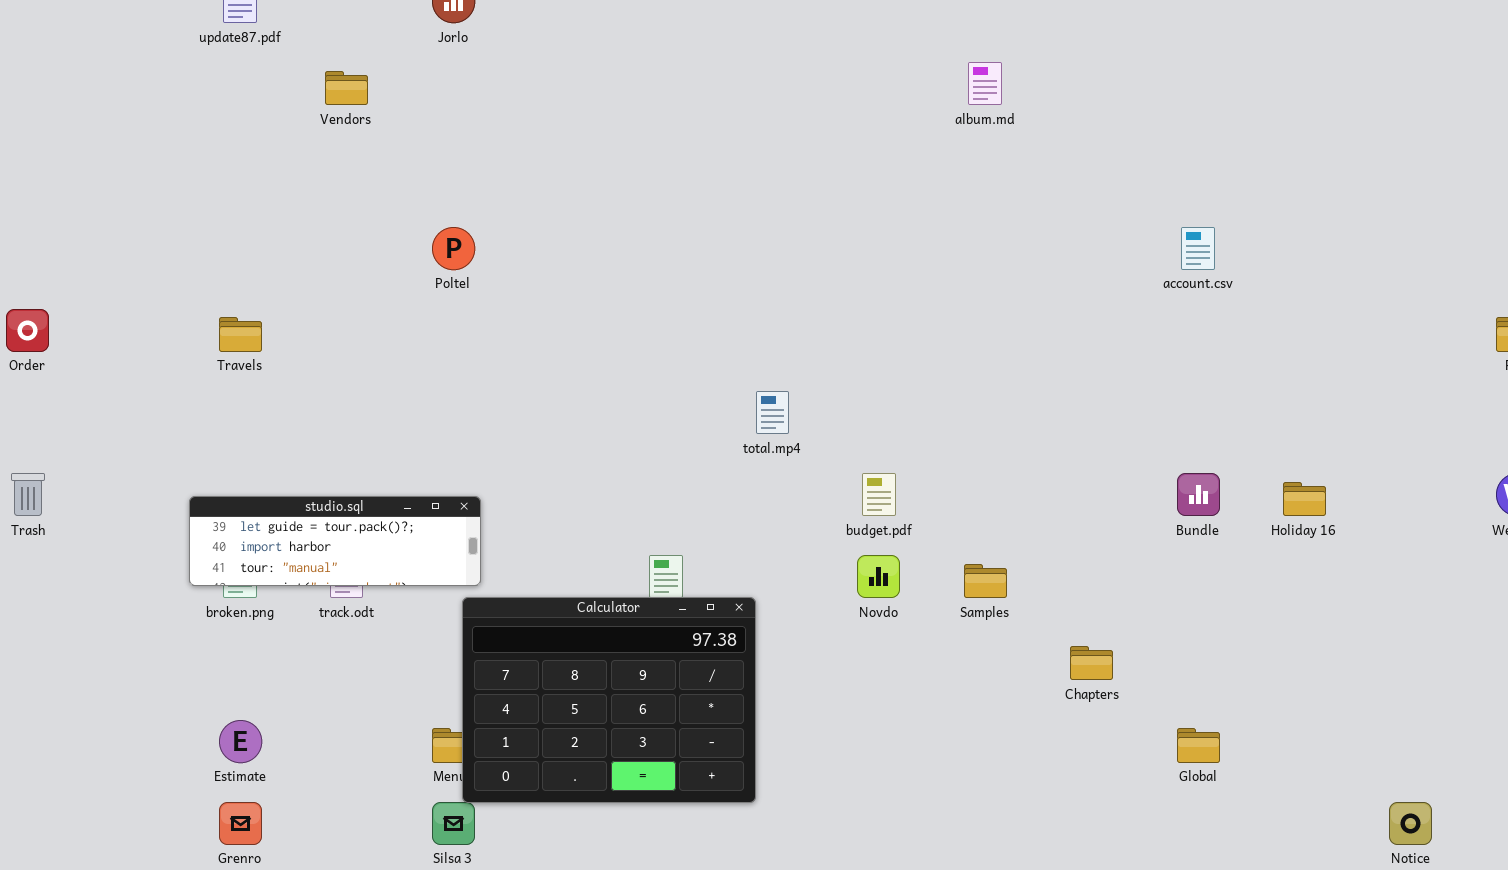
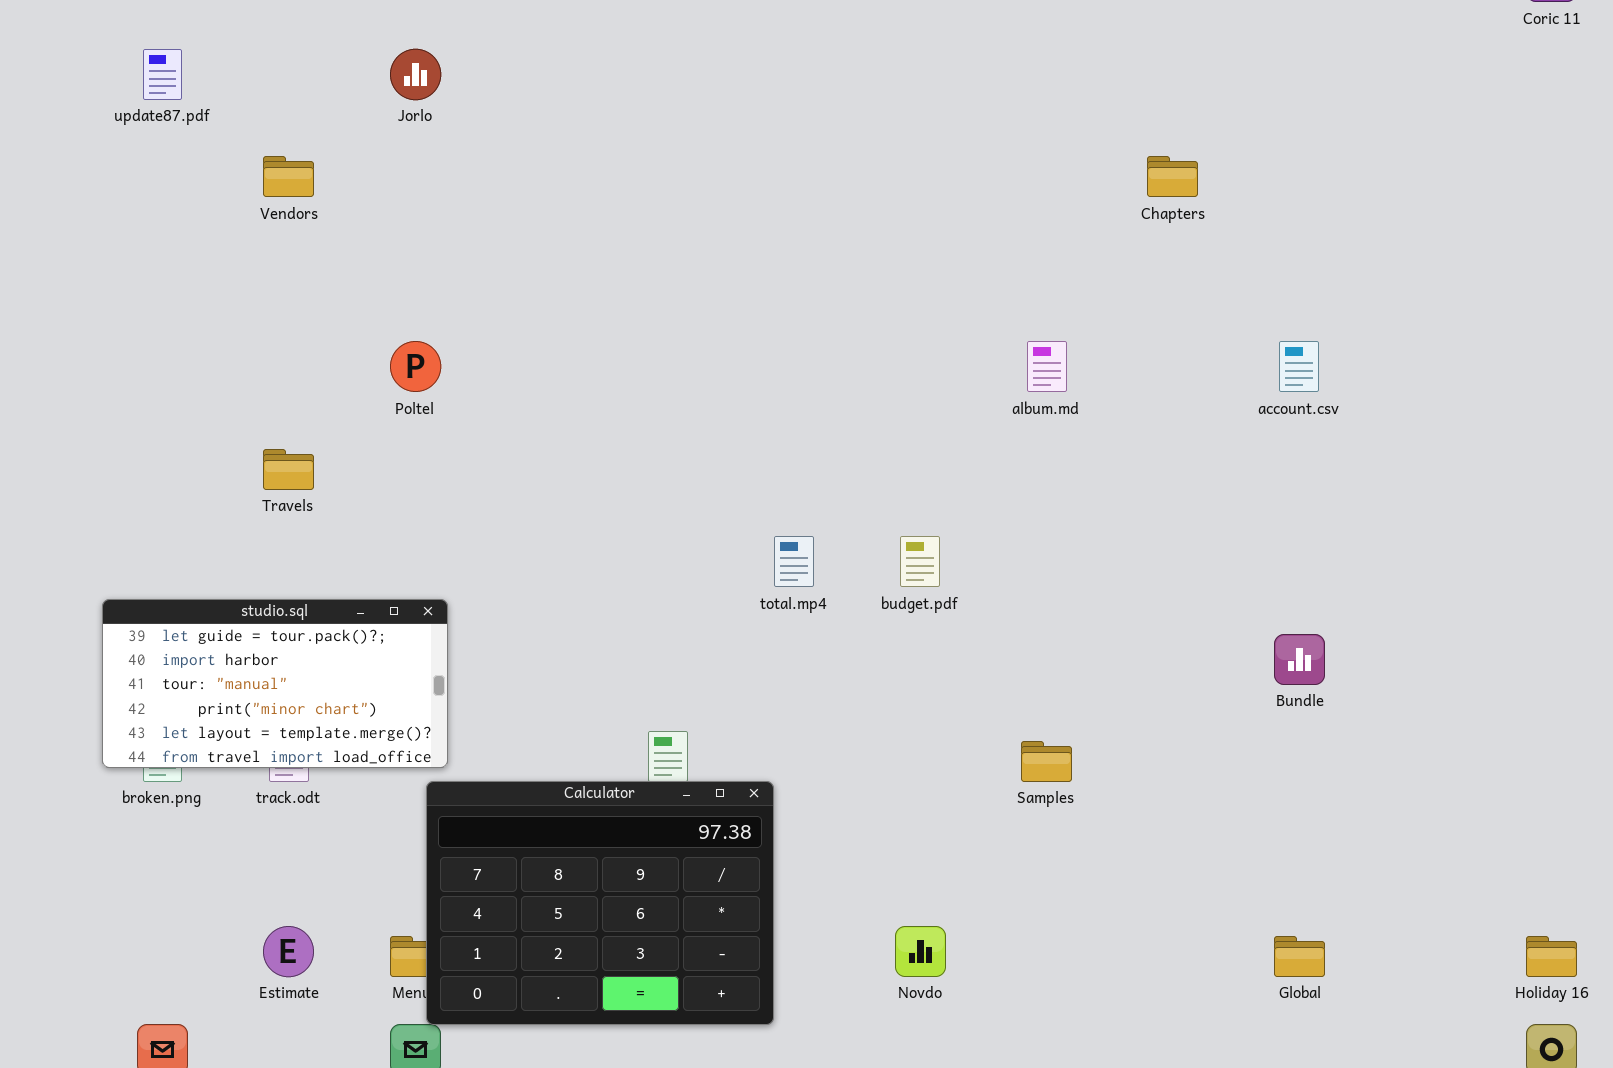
album.md: [968,62,1002,105] -> [1027,341,1067,392], moved
Travels: [219,317,262,352] -> [263,449,314,490], moved
budget.pdf: [862,473,896,516] -> [900,536,940,587], moved
Holiday 16: [1283,482,1326,516] -> [1526,936,1577,977], moved
studio.sql: [189,496,481,586] -> [102,599,448,768], resized
Novdo: [857,555,900,598] -> [895,926,946,977], moved
Chapters: [1070,646,1113,680] -> [1147,156,1198,197], moved
Estimate: [219,720,262,763] -> [263,926,314,977], moved

